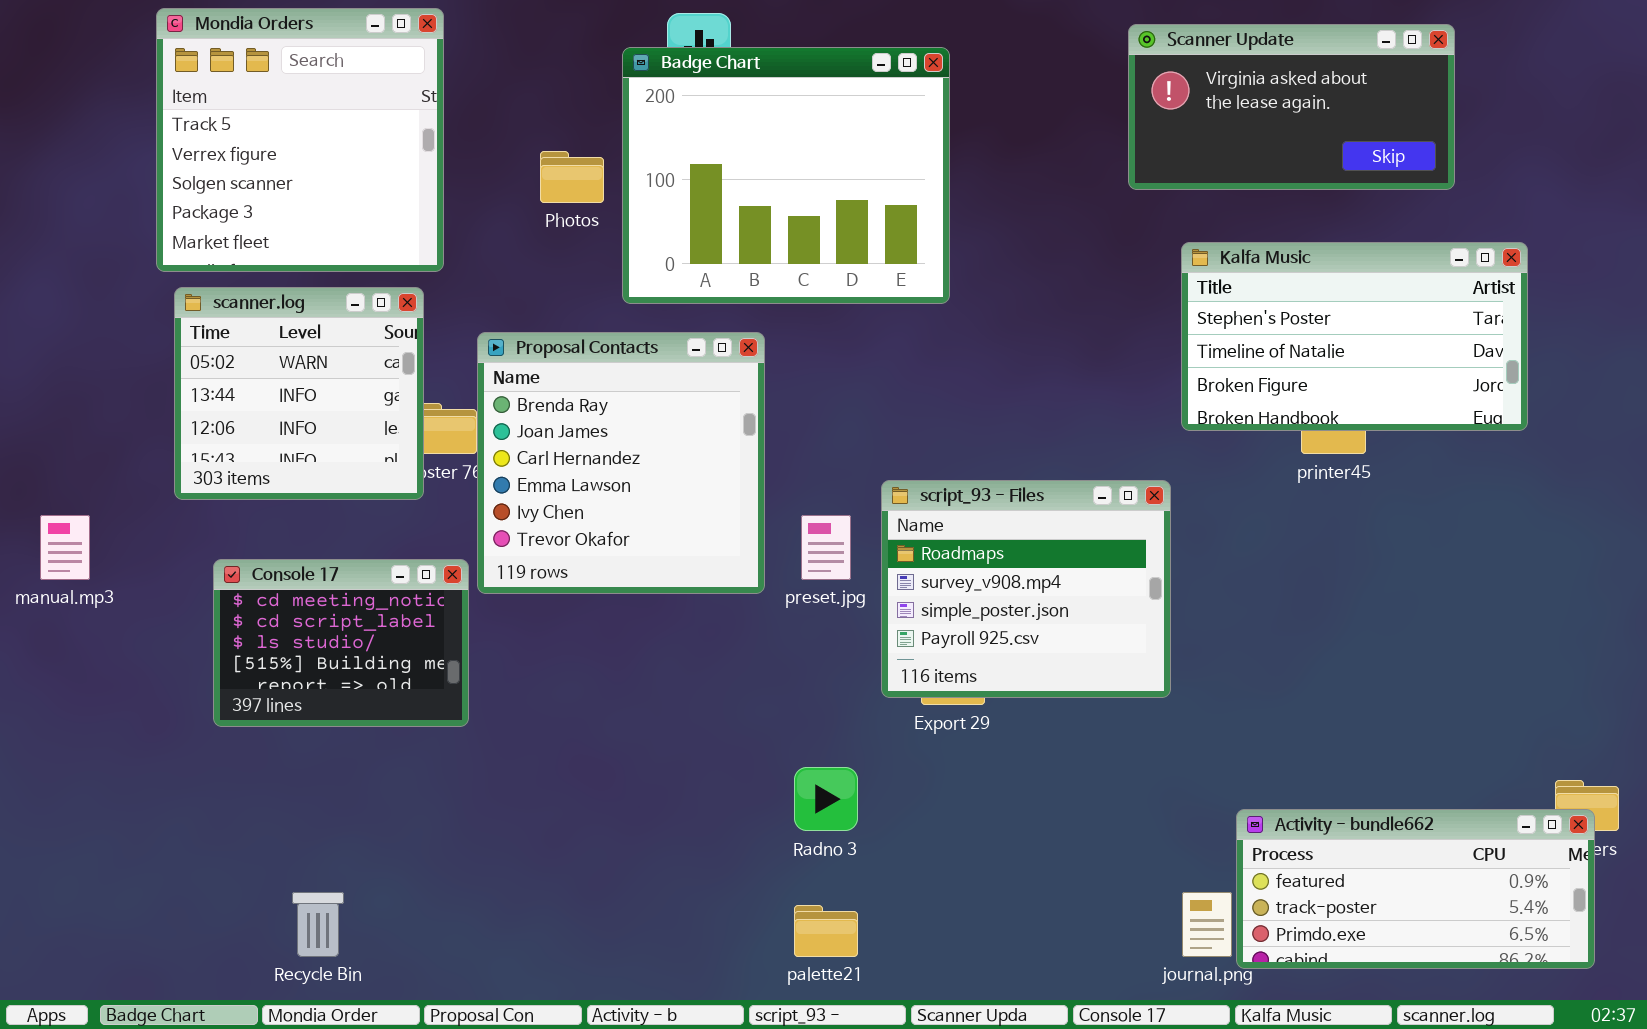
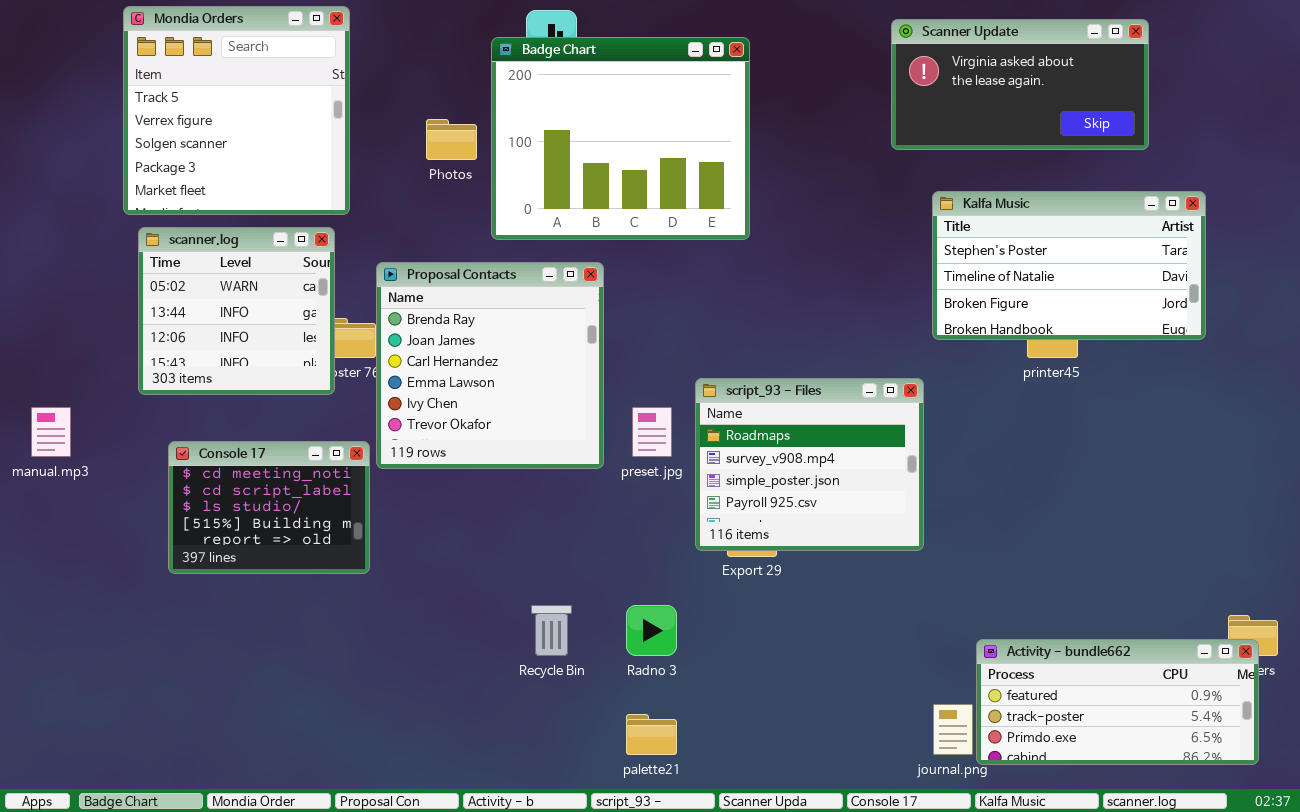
Recycle Bin: [292,892,344,957] -> [531,605,572,656], moved

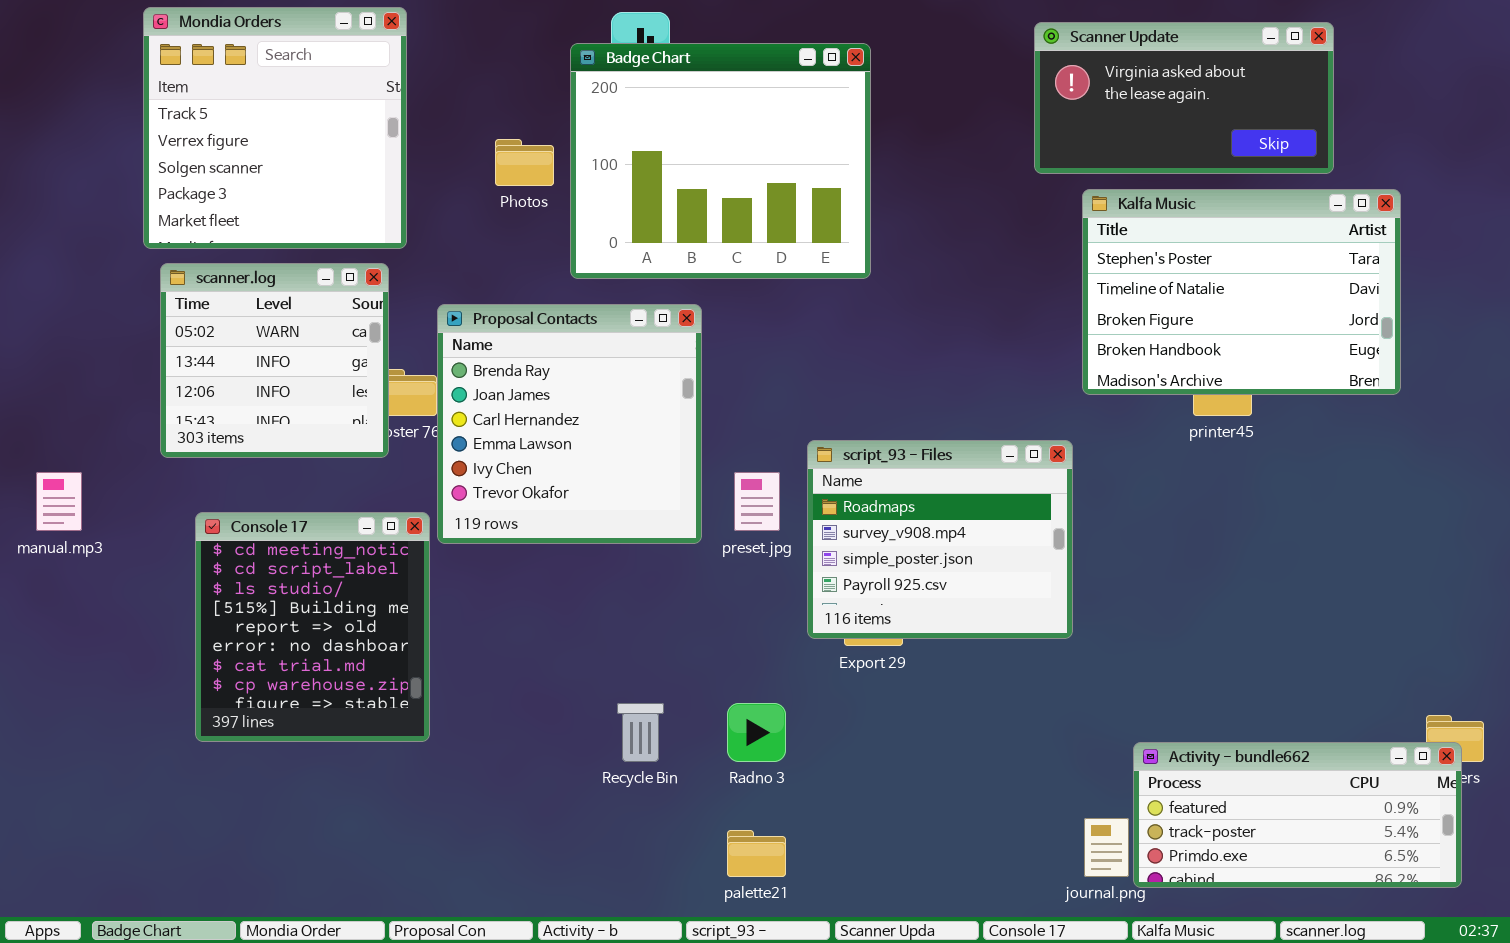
Kalfa Music: [932,191,1206,340] -> [1082,189,1401,395], resized
Console 17: [168,441,370,574] -> [195,512,430,742], resized

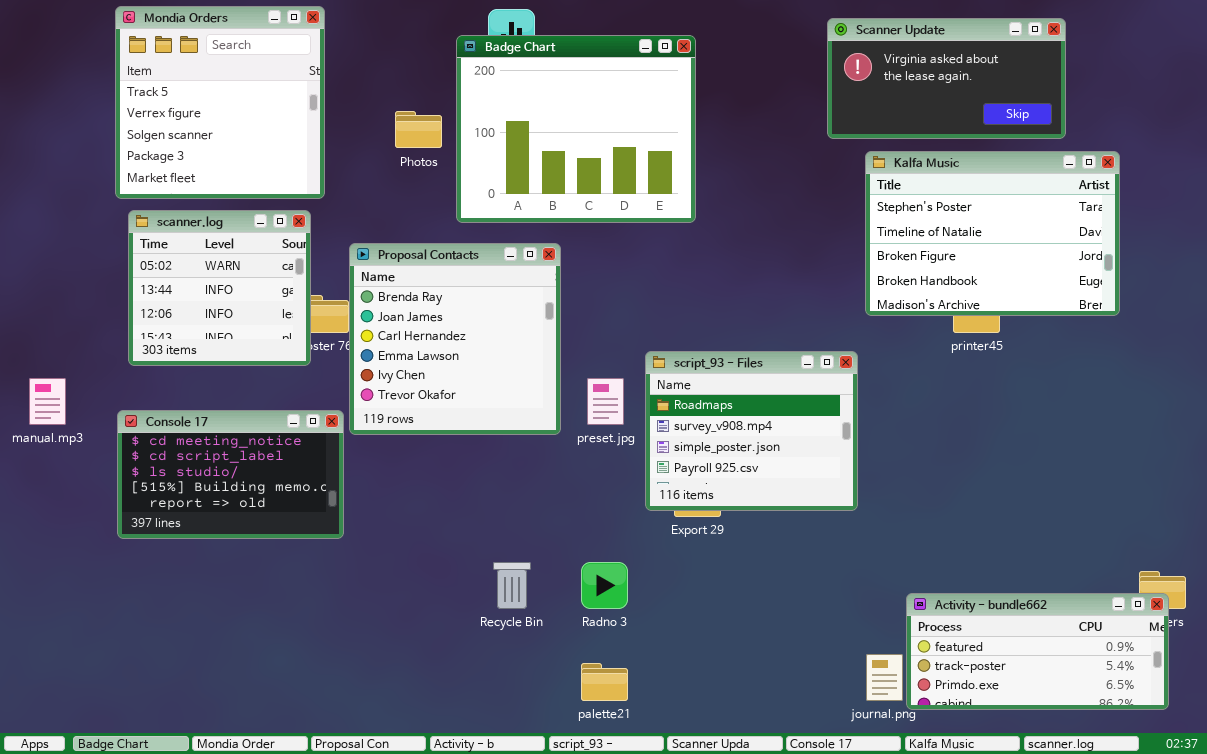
Console 17: [195,512,430,742] -> [117,410,344,539], resized

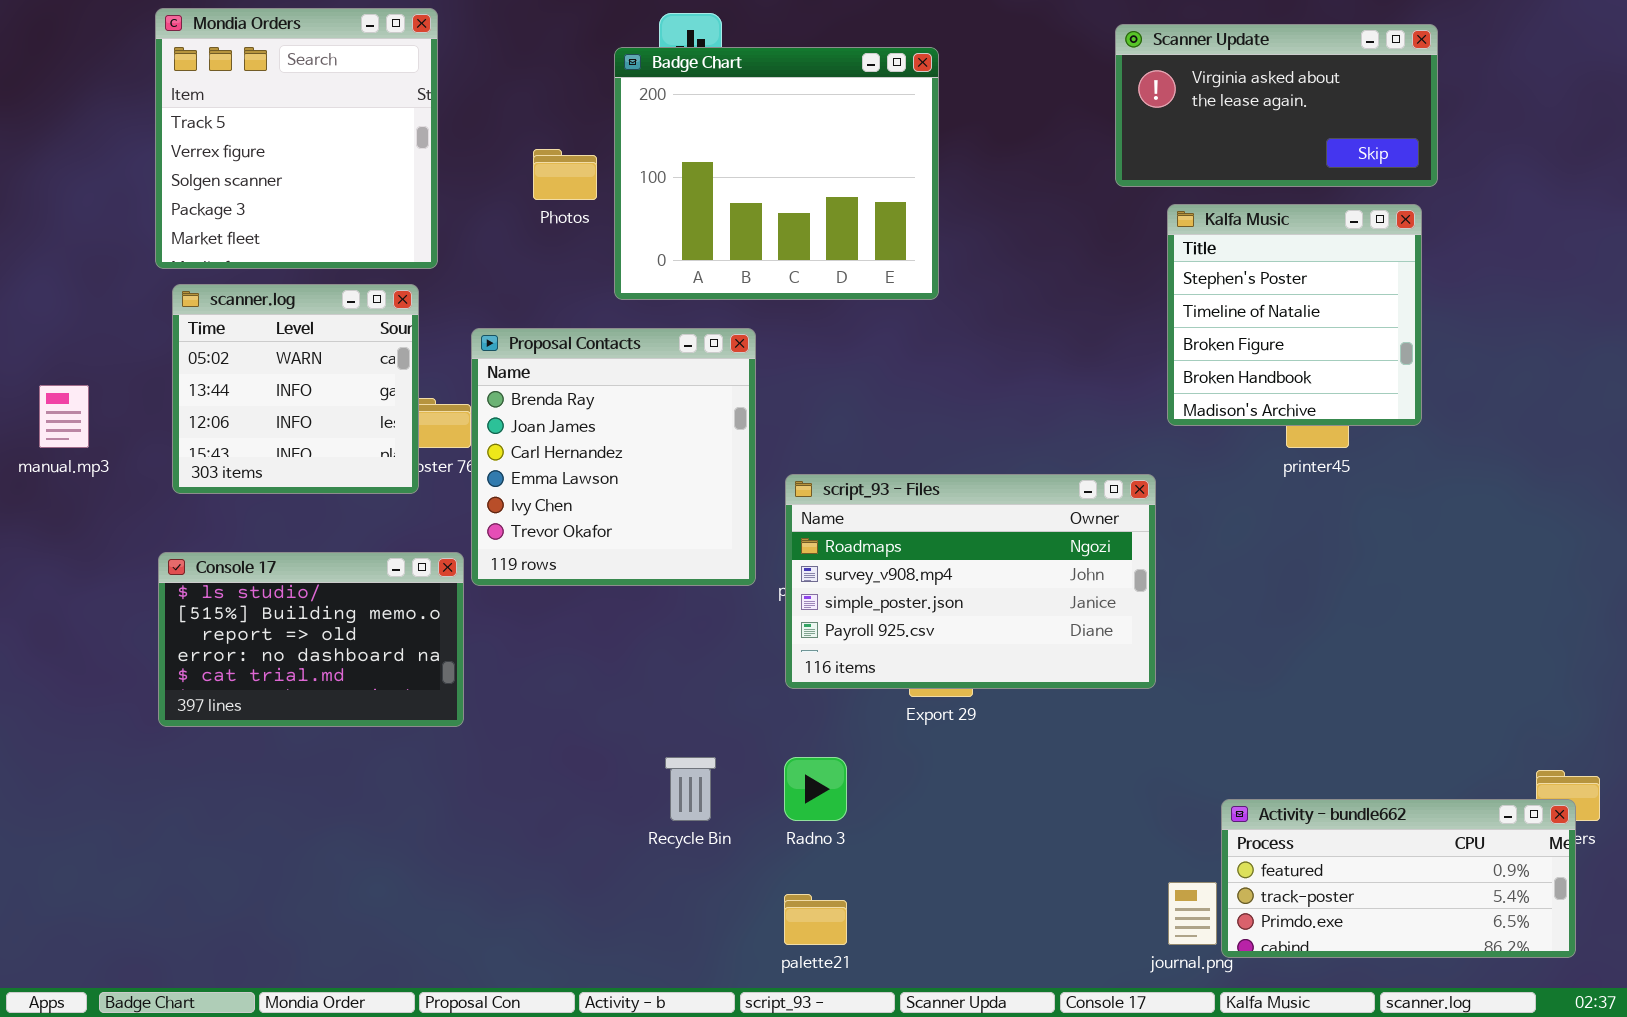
Kalfa Music: [865,151,1120,316] -> [1167,204,1422,426], resized
script_93 - Files: [645,351,858,511] -> [785,474,1156,689], resized
manual.mp3: [29,378,66,425] -> [39,385,89,448], moved
Console 17: [117,410,344,539] -> [158,552,464,727], scrolled down 2 rows

